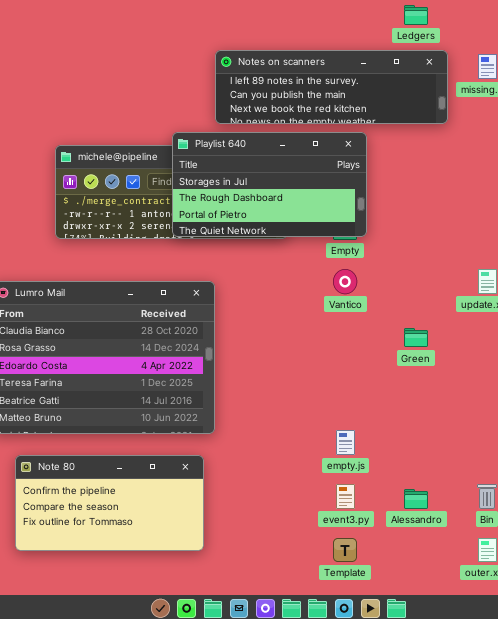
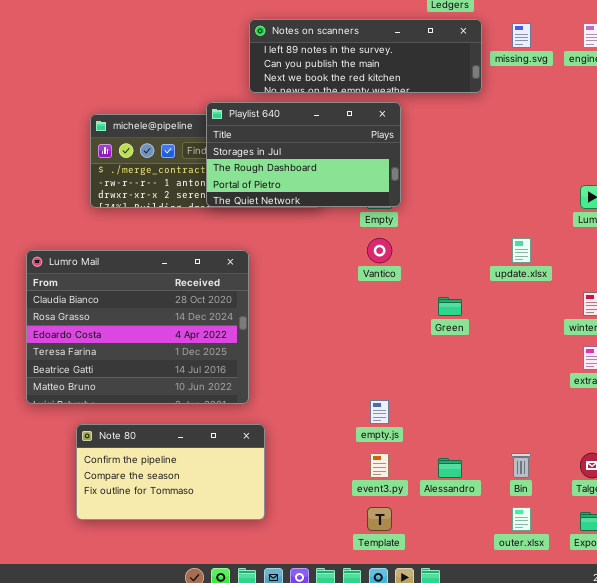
Note 80: [15,455,204,551] -> [76,424,265,520], moved

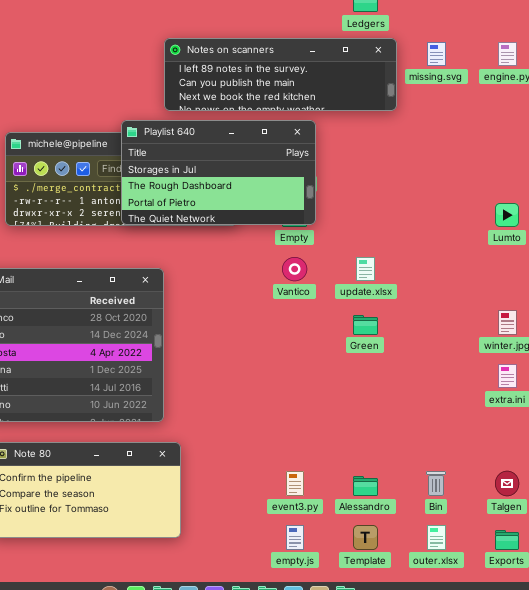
update.xlsx: [512,238,531,263] -> [356,257,375,281], moved
empty.js: [370,400,389,424] -> [286,525,304,550], moved
Template: [367,507,392,531] -> [353,525,378,550], moved

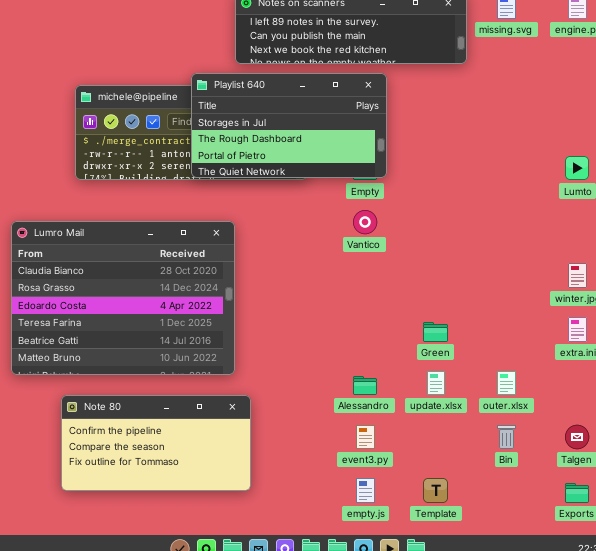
update.xlsx: [356,257,375,281] -> [427,371,445,395], moved
Green: [353,315,378,335] -> [423,322,448,342], moved
Alessandro: [353,476,378,496] -> [353,376,377,395], moved
outer.xlsx: [427,525,446,550] -> [497,371,516,395], moved

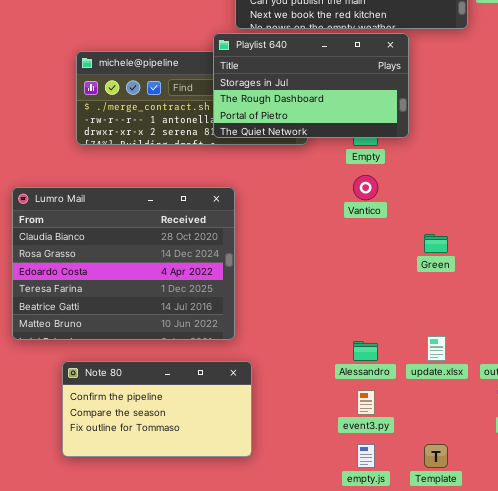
Playlist 640: [191,73,387,178] -> [213,33,409,138], moved
Green: [423,322,448,342] -> [424,234,448,253], moved

